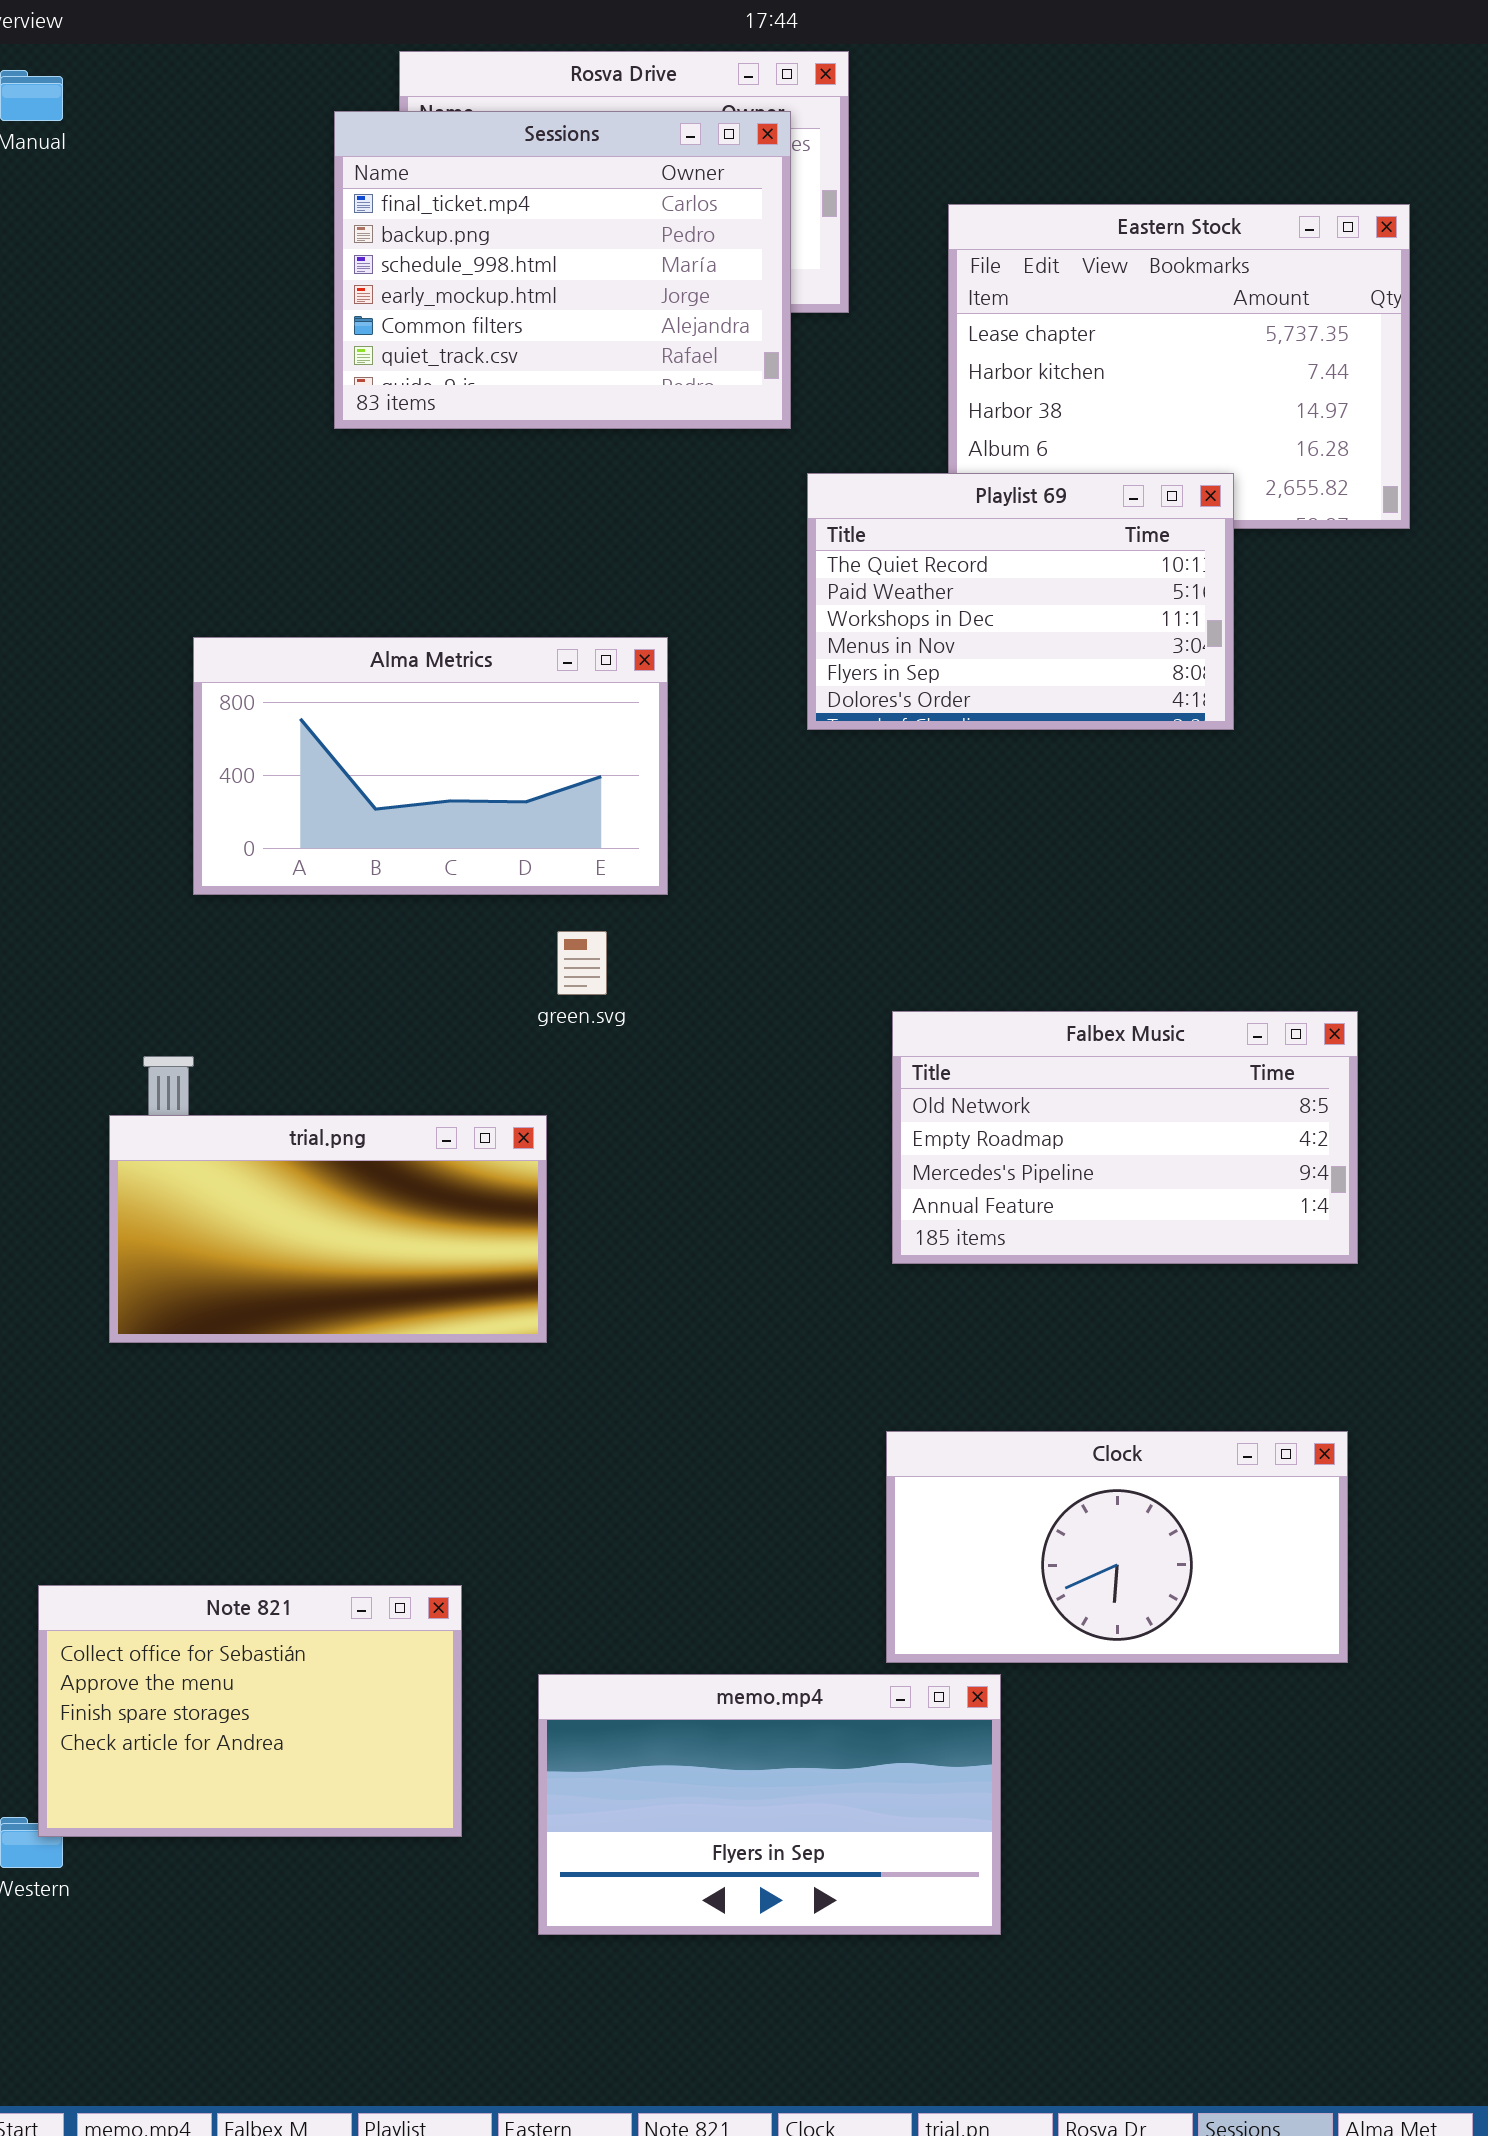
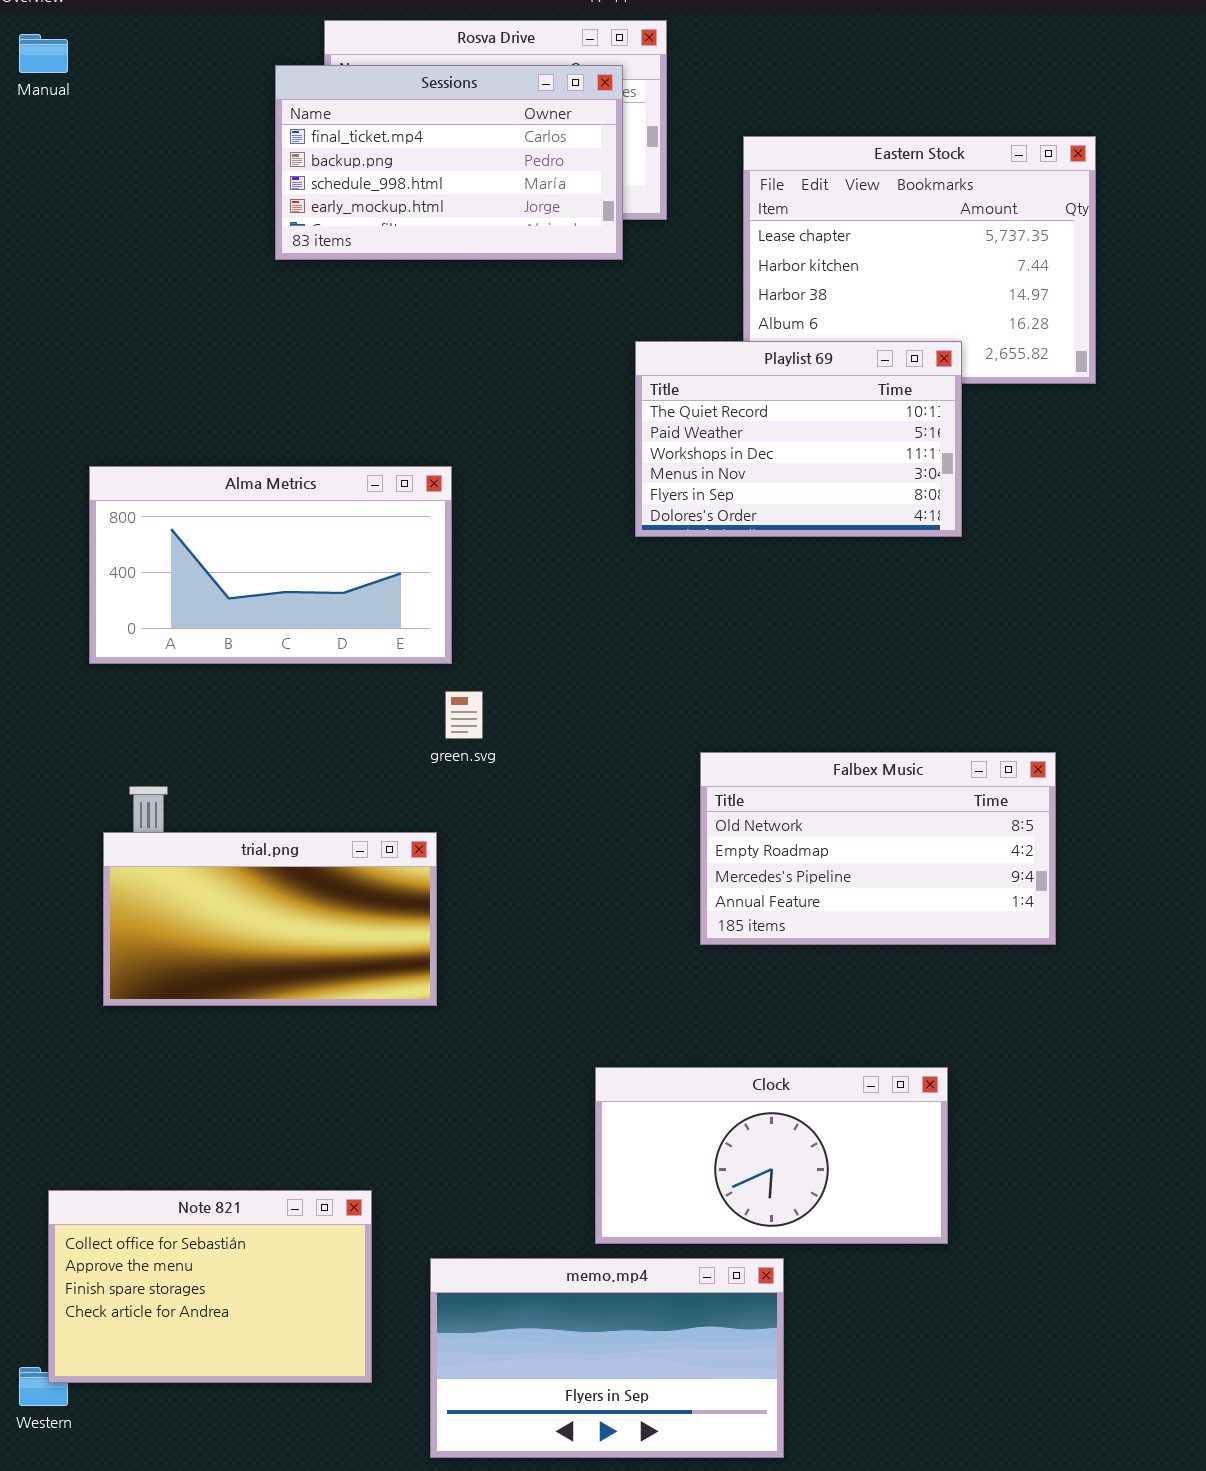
Sessions: [334,111,791,429] -> [275,65,623,260], resized
Alma Metrics: [193,637,668,895] -> [89,466,452,664], moved
Clock: [886,1431,1348,1663] -> [595,1067,948,1244], moved

